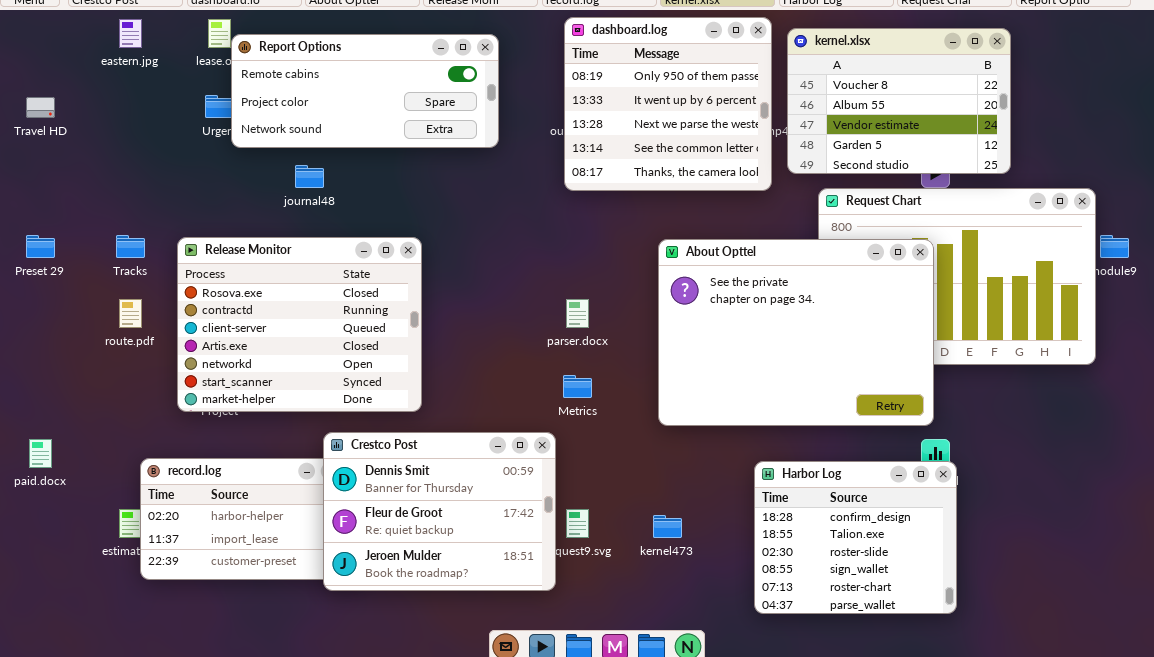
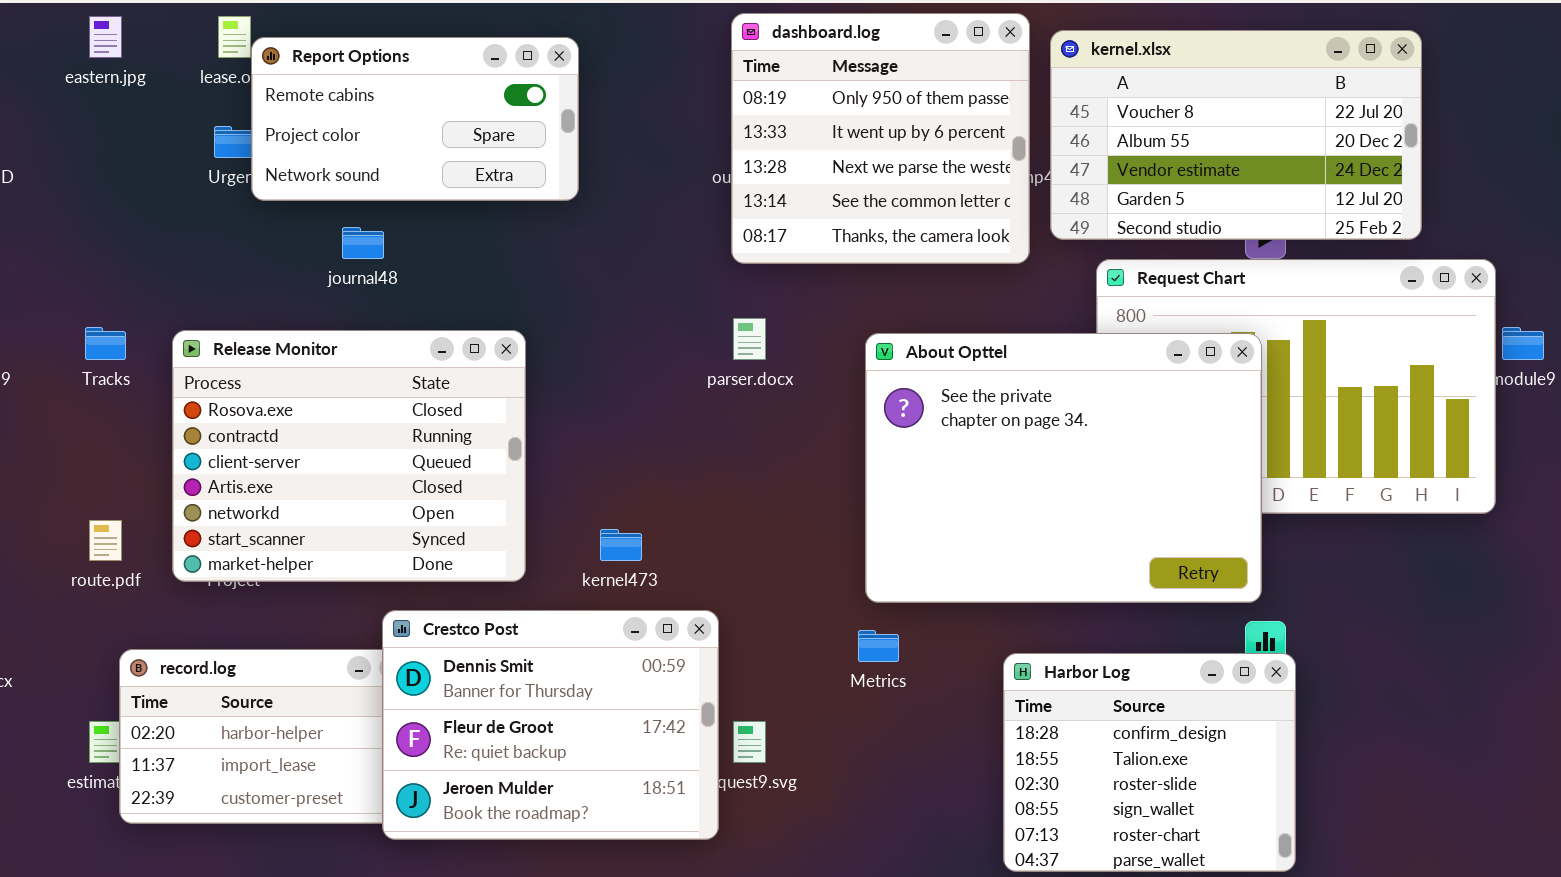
kernel.xlsx: [787,28,1011,174] -> [1050,30,1422,240], resized
Report Options: [231,34,499,148] -> [251,37,579,201], resized
route.pdf: [119,299,142,328] -> [89,520,122,561], moved
parser.docx: [566,299,589,328] -> [733,318,766,360], moved
Metrics: [563,375,592,398] -> [858,630,899,662], moved
kernel473: [653,515,682,538] -> [600,529,642,561], moved

